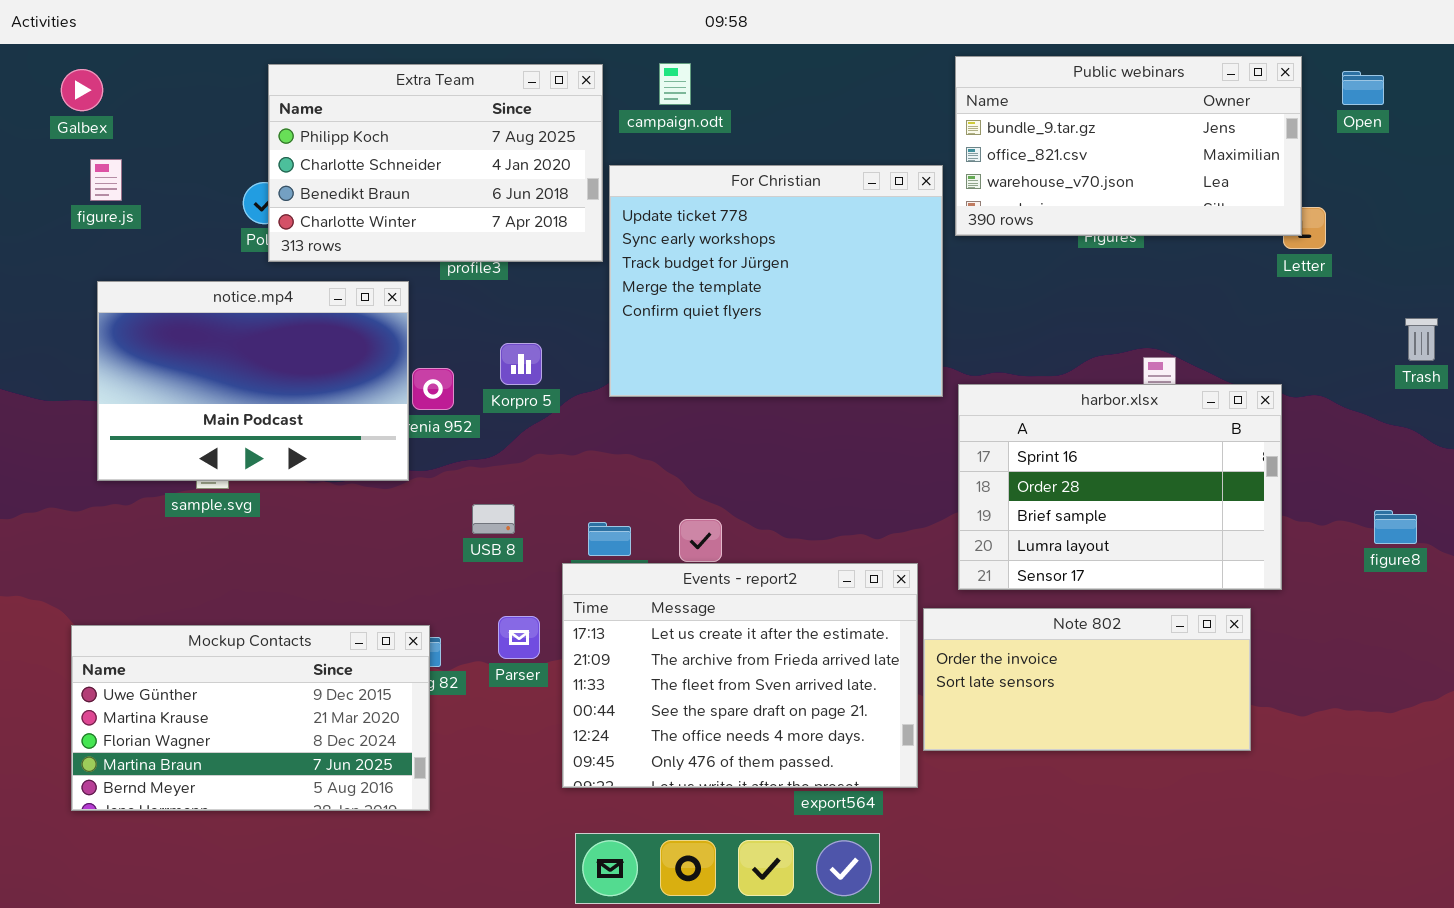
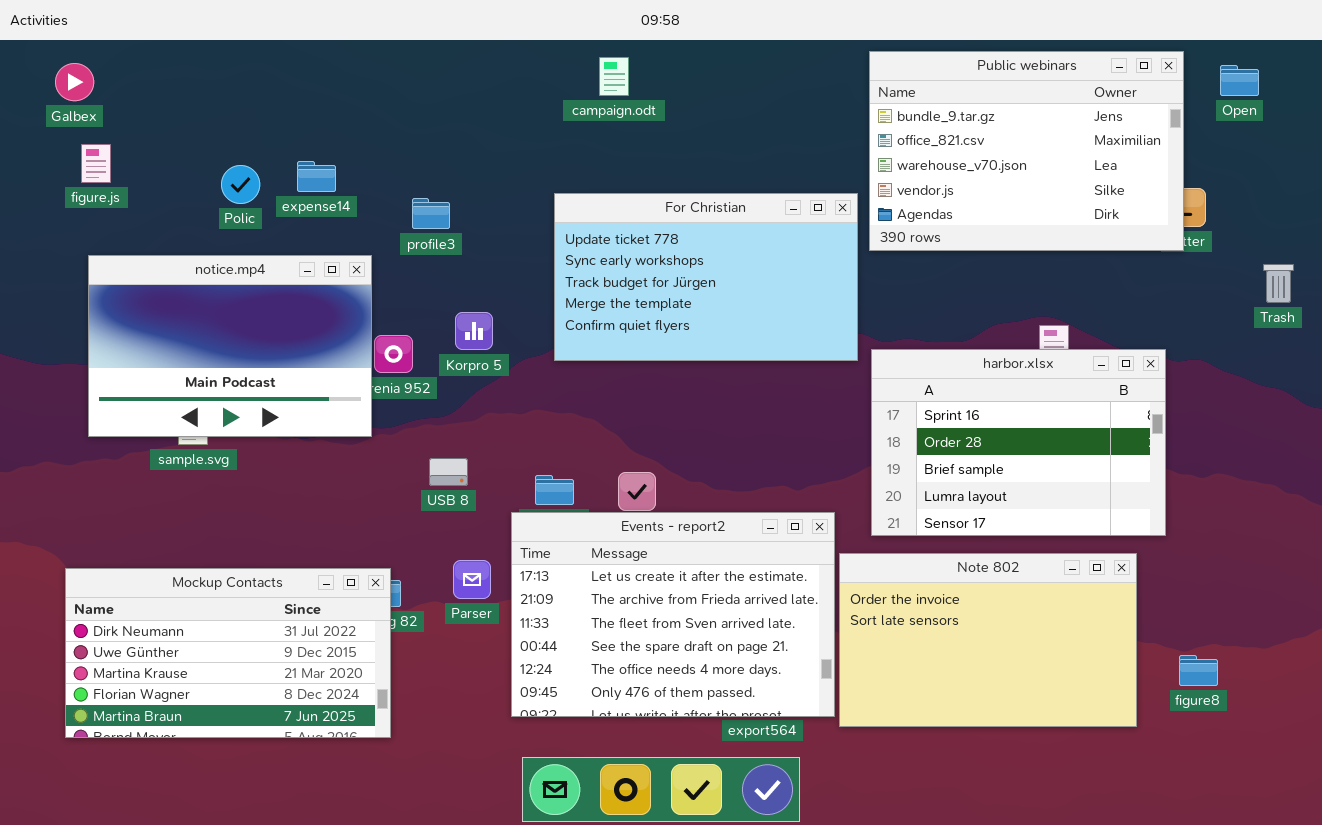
Public webinars: [955,56,1302,236] -> [869,51,1184,251], resized
Extra Team: [268,64,603,262] -> none, closed
For Christian: [609,165,943,397] -> [554,193,858,361], resized
Trash: [1405,318,1438,361] -> [1263,264,1294,303], moved
figure8: [1374,510,1417,544] -> [1179,655,1218,686], moved
Note 802: [923,608,1251,751] -> [839,553,1137,727], resized
Mockup Contacts: [71,625,430,811] -> [65,568,391,738], scrolled up 1 row

